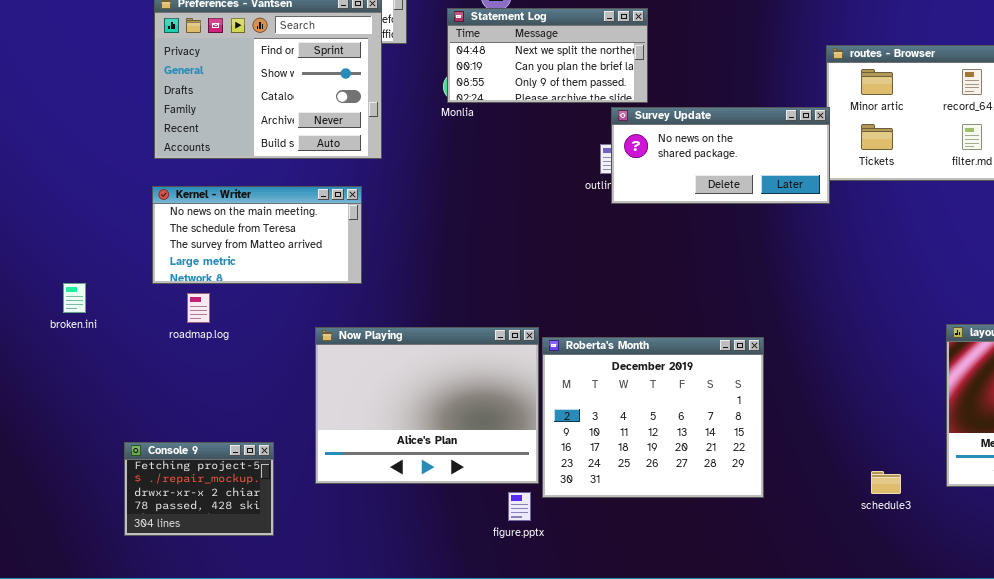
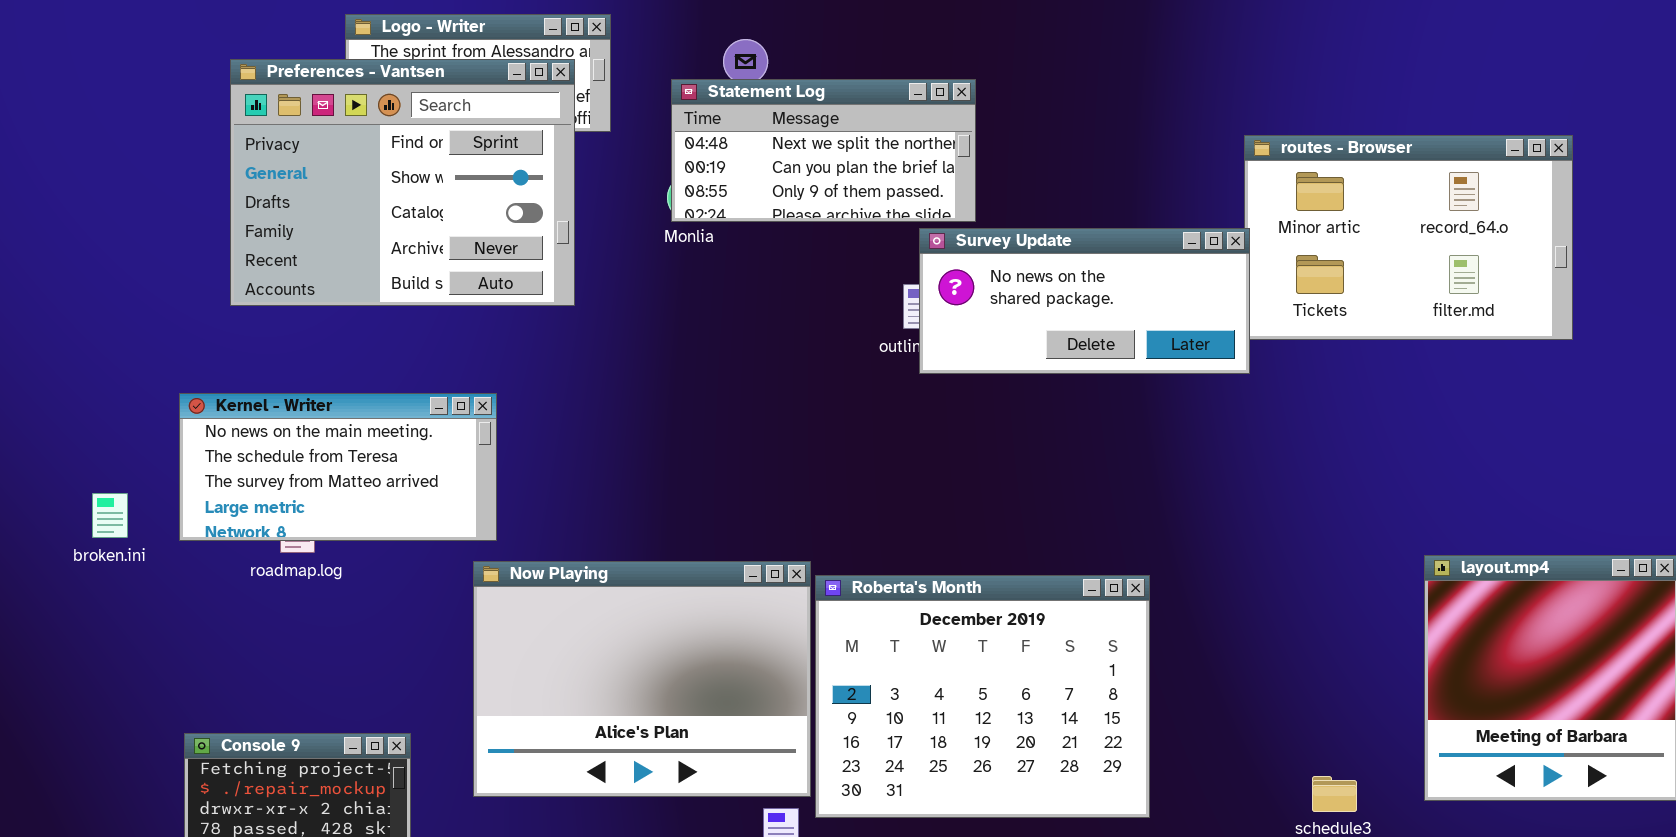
Kernel - Writer: [152,186,362,284] -> [179,393,497,541], moved

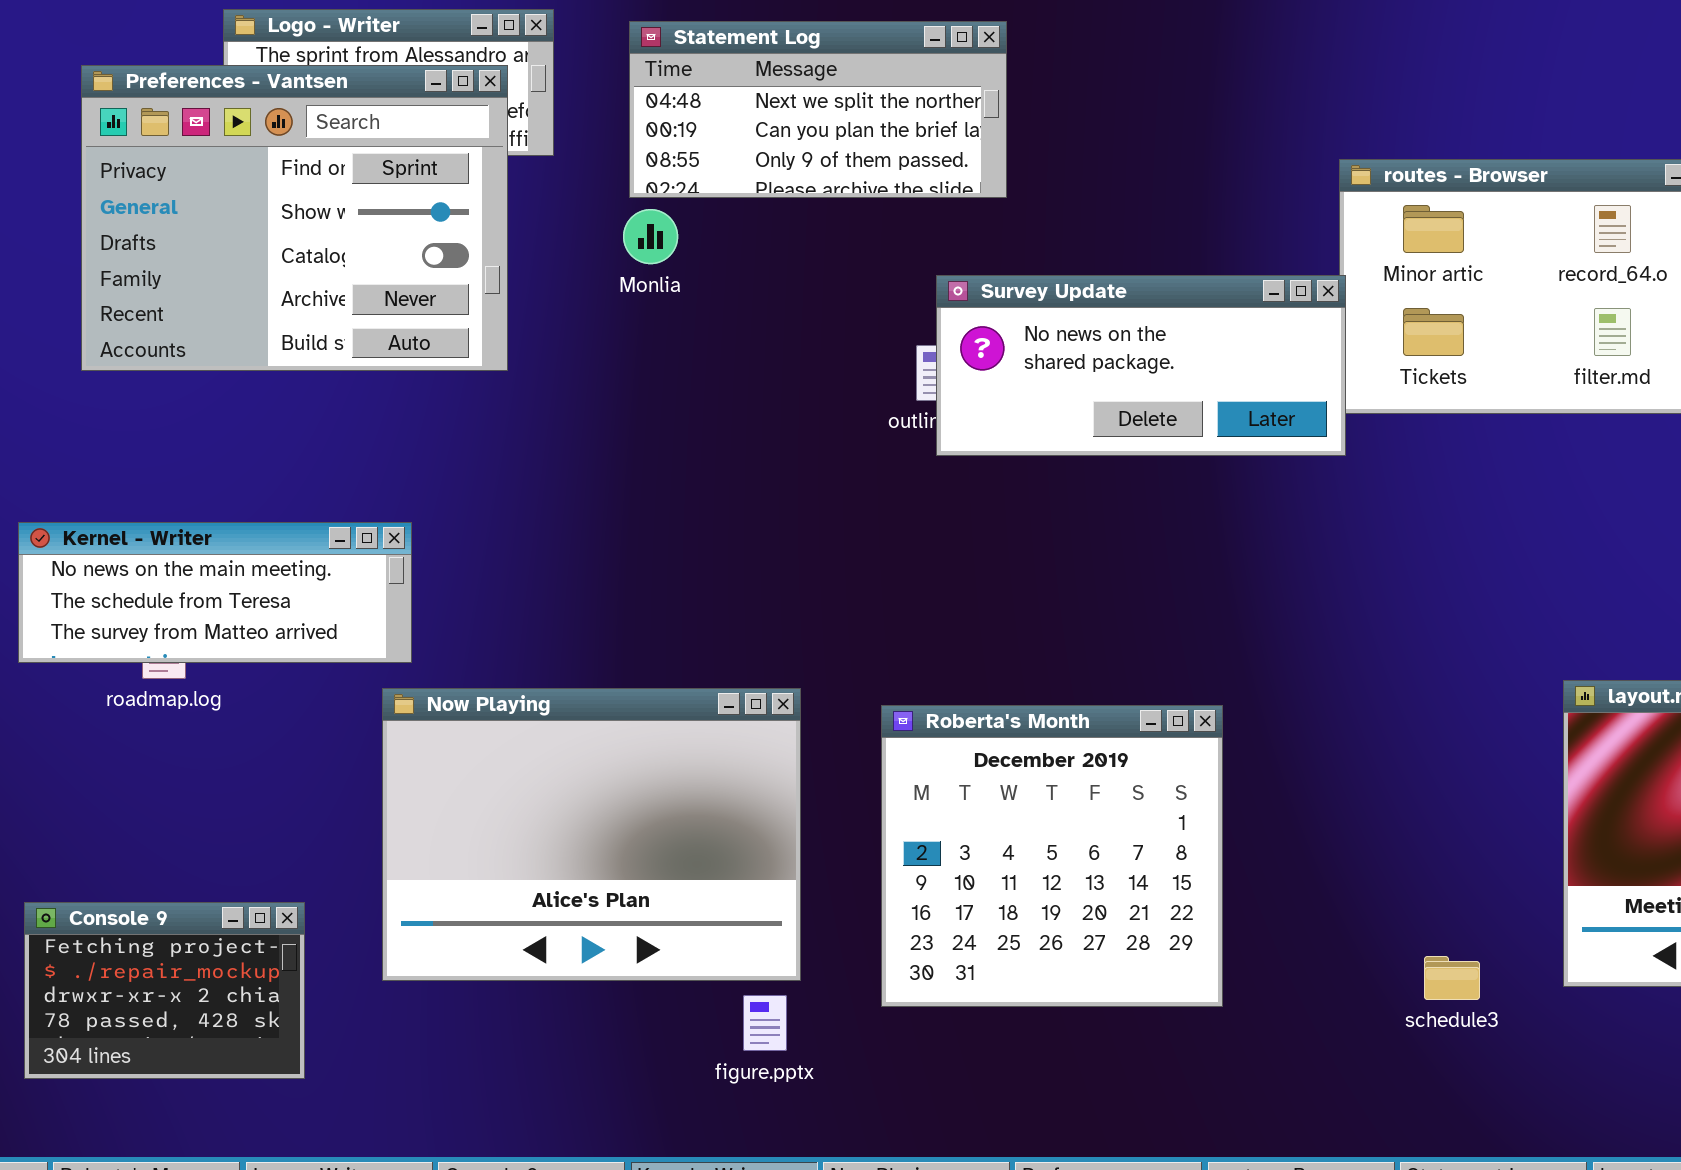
Statement Log: [671,79,976,222] -> [629,21,1007,198], moved
Kernel - Writer: [179,393,497,541] -> [18,522,412,663], resized
Roberta's Month: [815,575,1150,818] -> [881,705,1223,1007], resized

